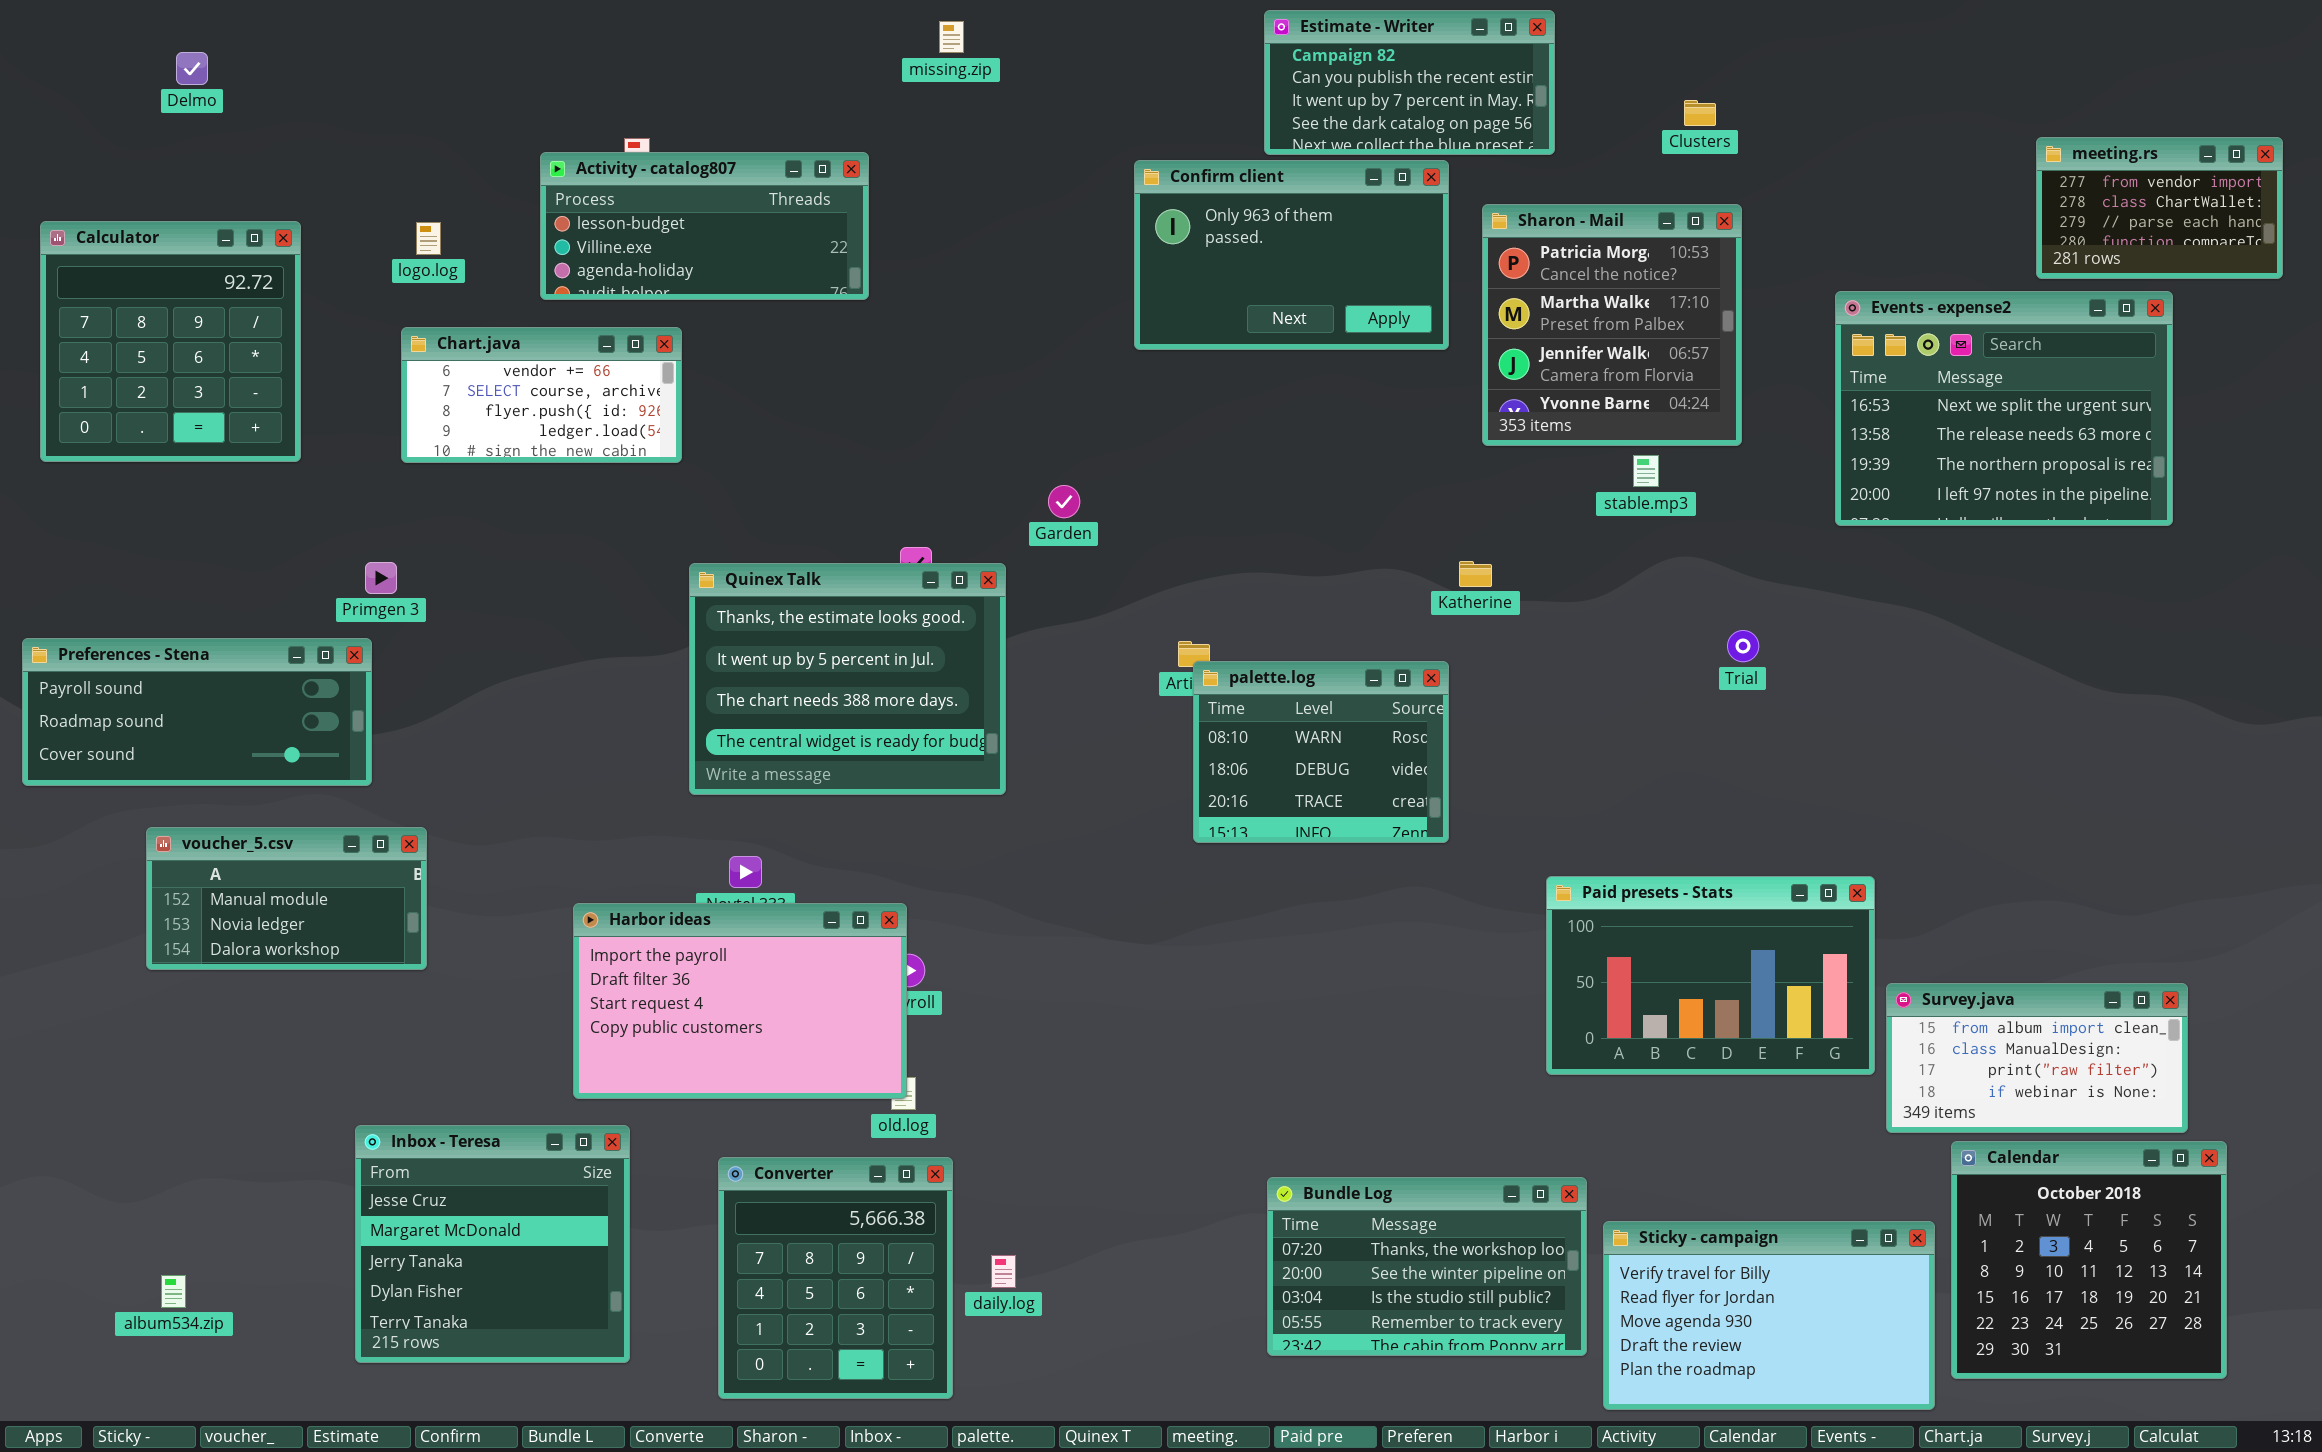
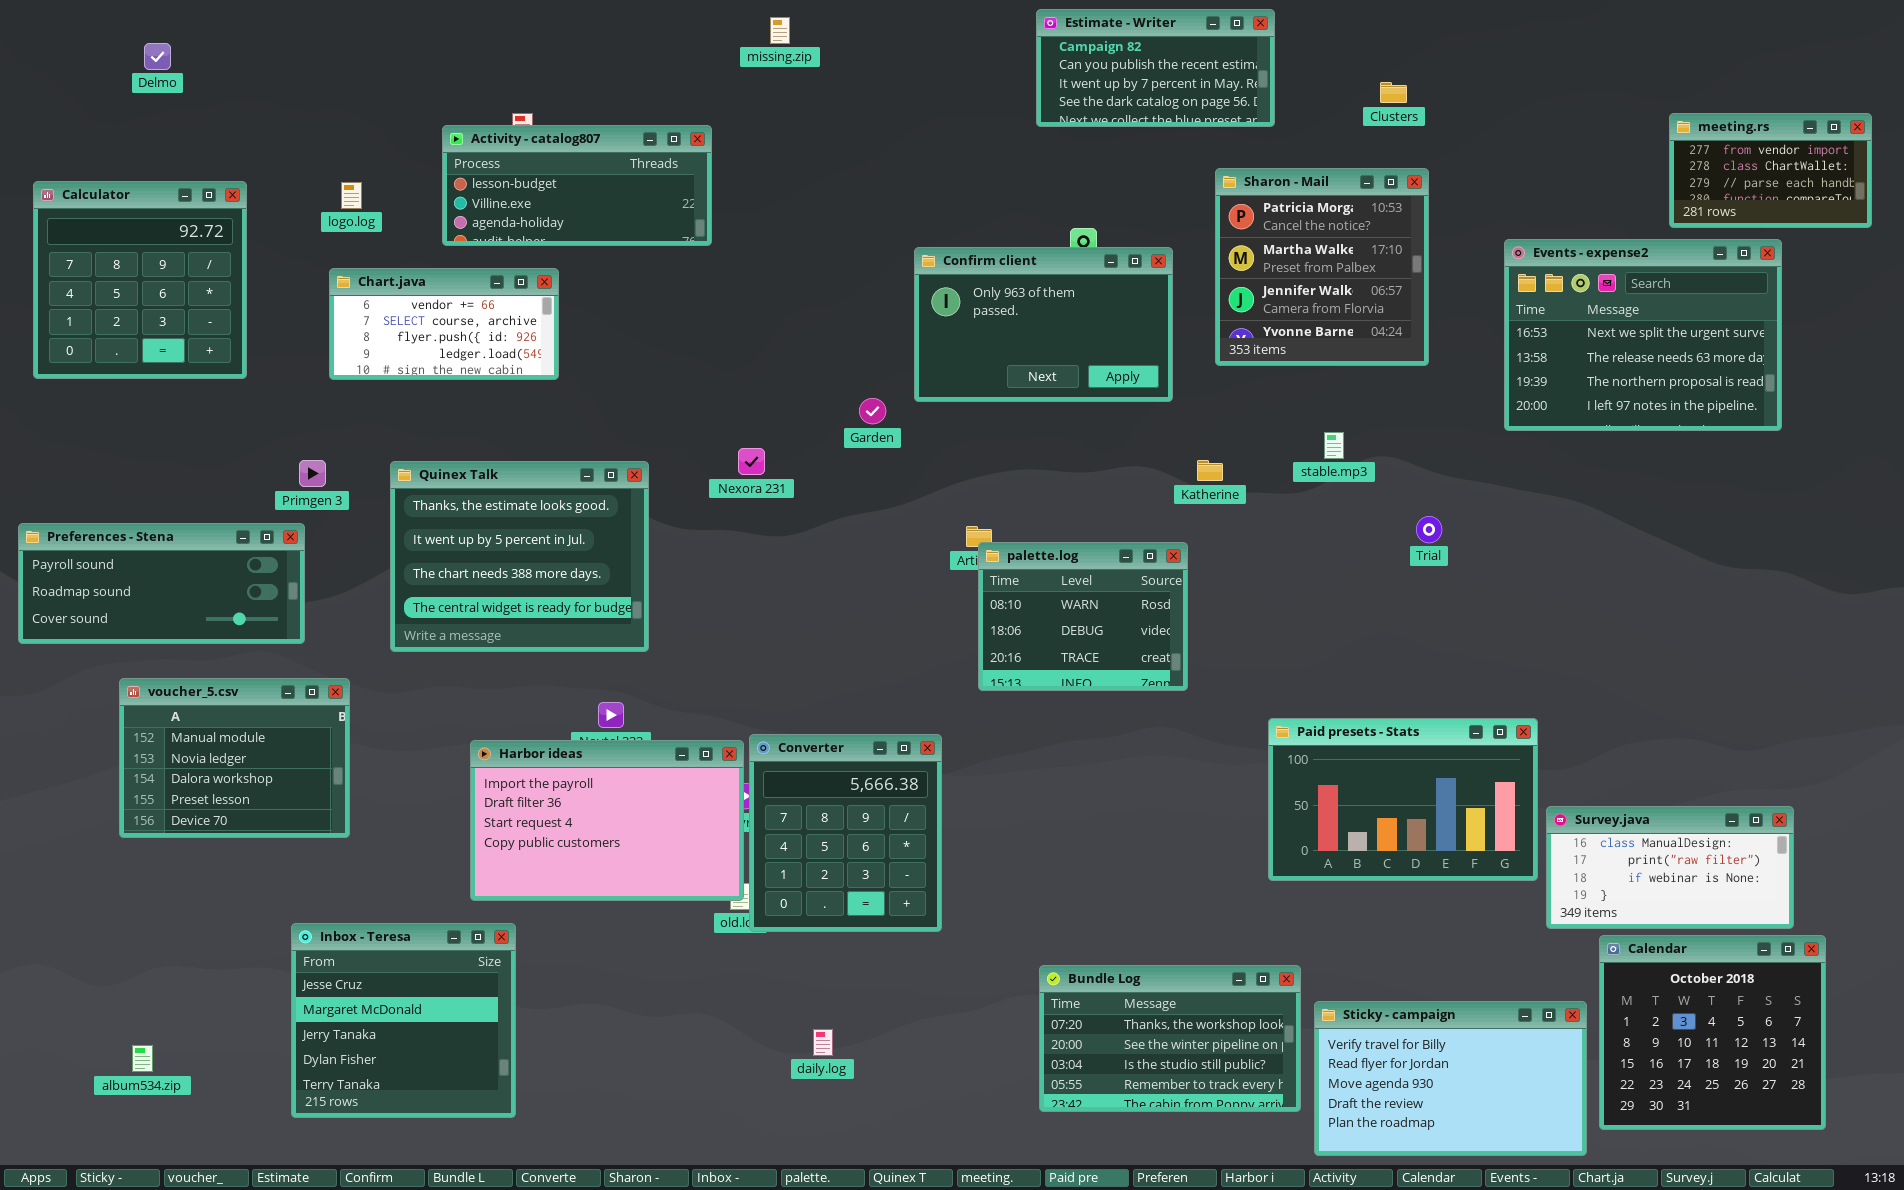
Confirm client: [1134,160,1449,350] -> [914,247,1173,402], moved
stable.mp3: [1633,455,1659,487] -> [1324,432,1344,459], moved
Quinex Talk: [689,563,1006,795] -> [390,461,649,652], moved
voucher_5.csv: [146,827,427,970] -> [119,678,350,838], resized
Survey.java: [1886,983,2188,1133] -> [1546,806,1794,929], scrolled down 1 row
Converter: [718,1157,953,1399] -> [749,734,942,932], moved

